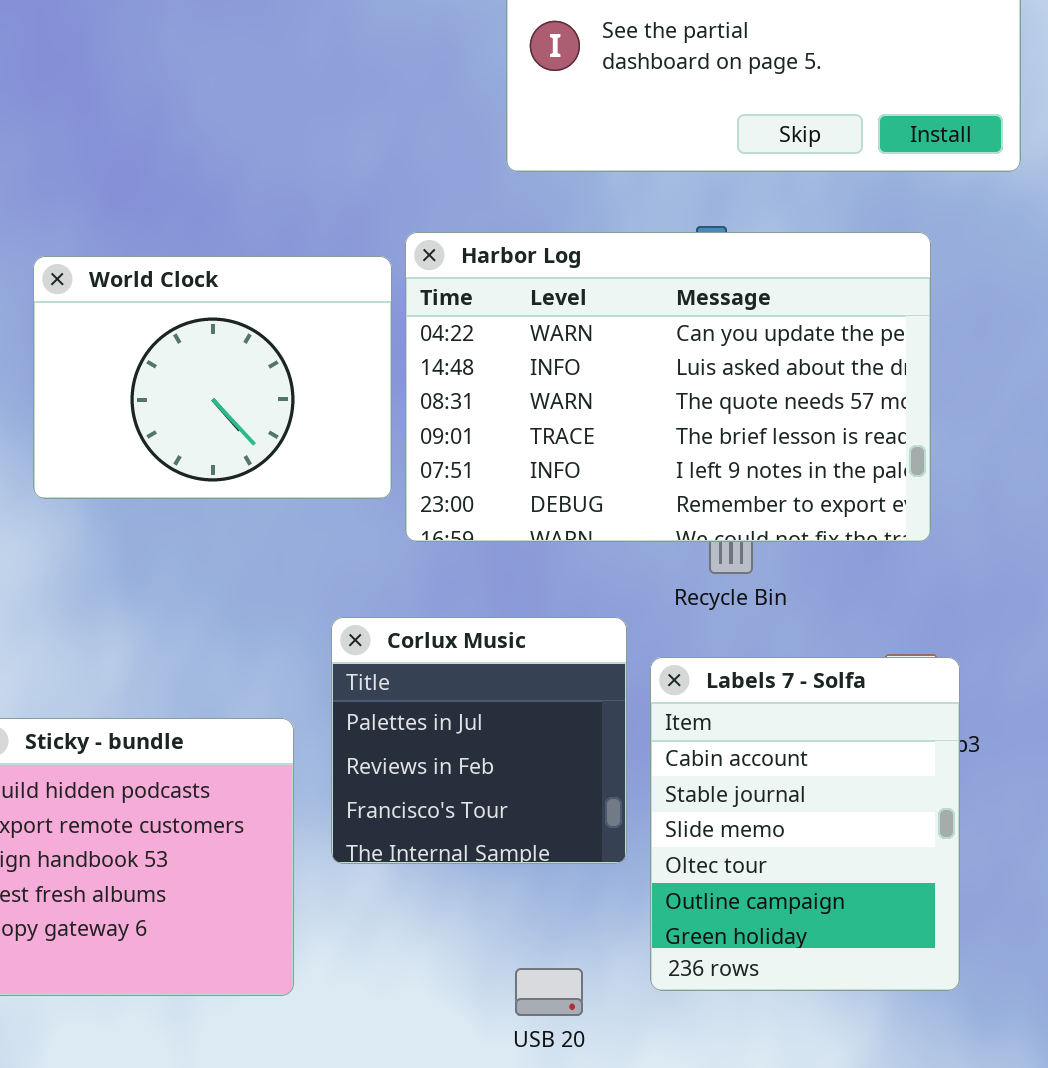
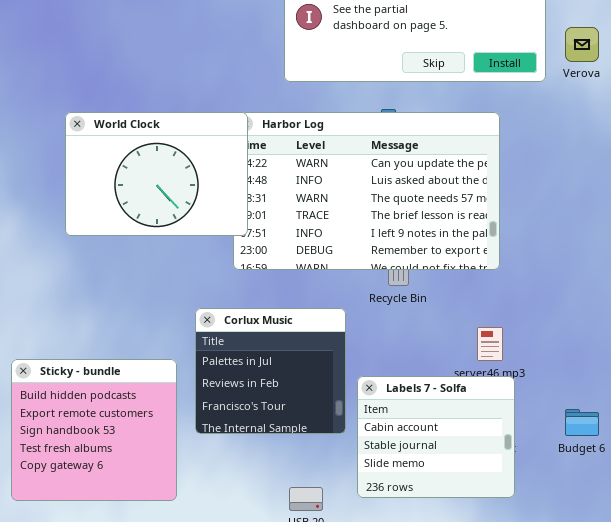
World Clock: [33,256,392,499] -> [65,112,248,236], moved
Labels 7 - Solfa: [650,657,960,991] -> [357,376,515,498], resized

